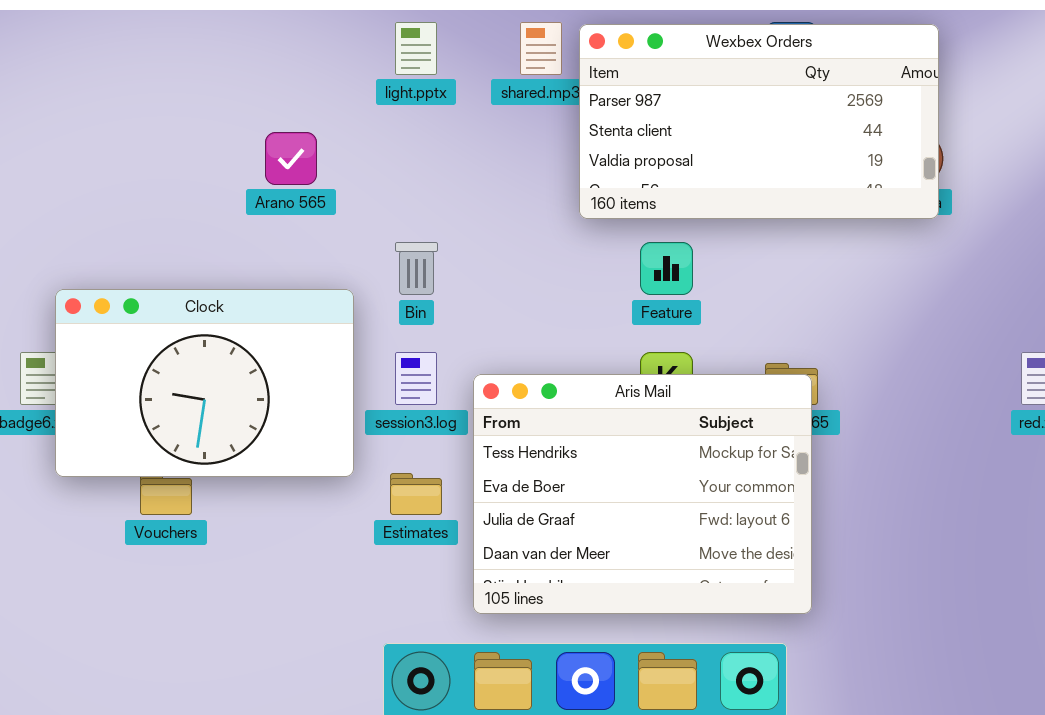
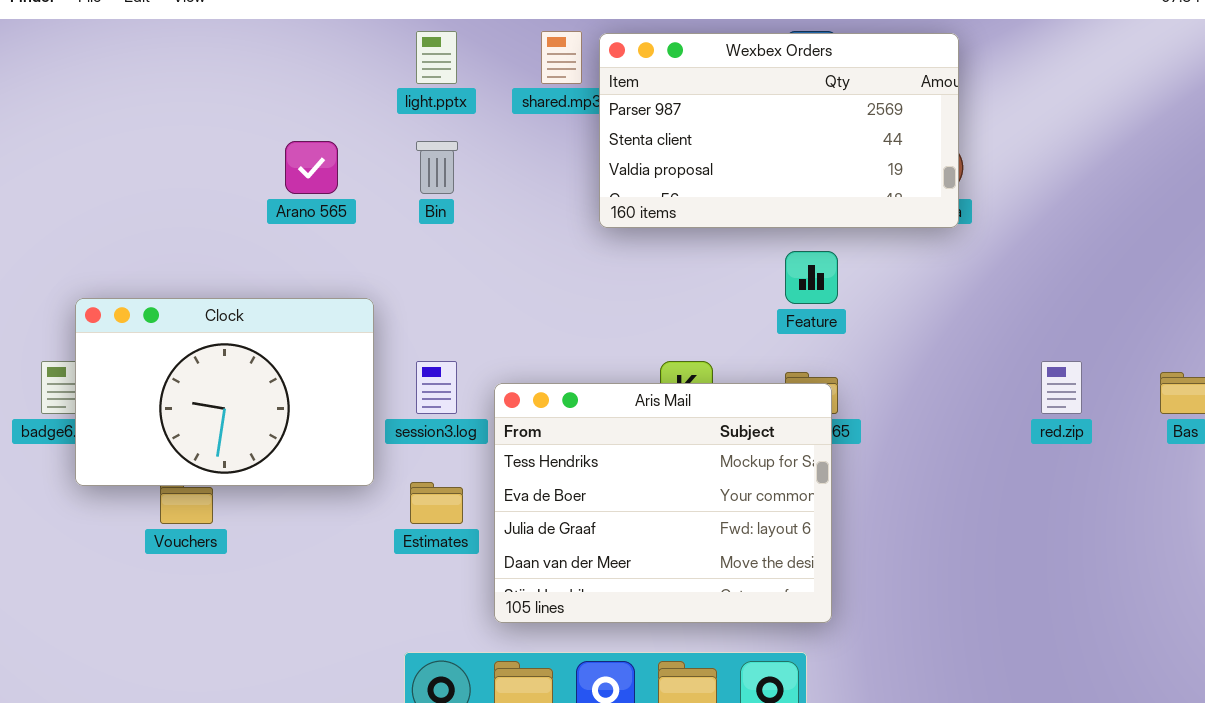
Bin: [395,242,438,295] -> [416,141,458,194], moved
Feature: [640,242,693,295] -> [785,251,838,304], moved

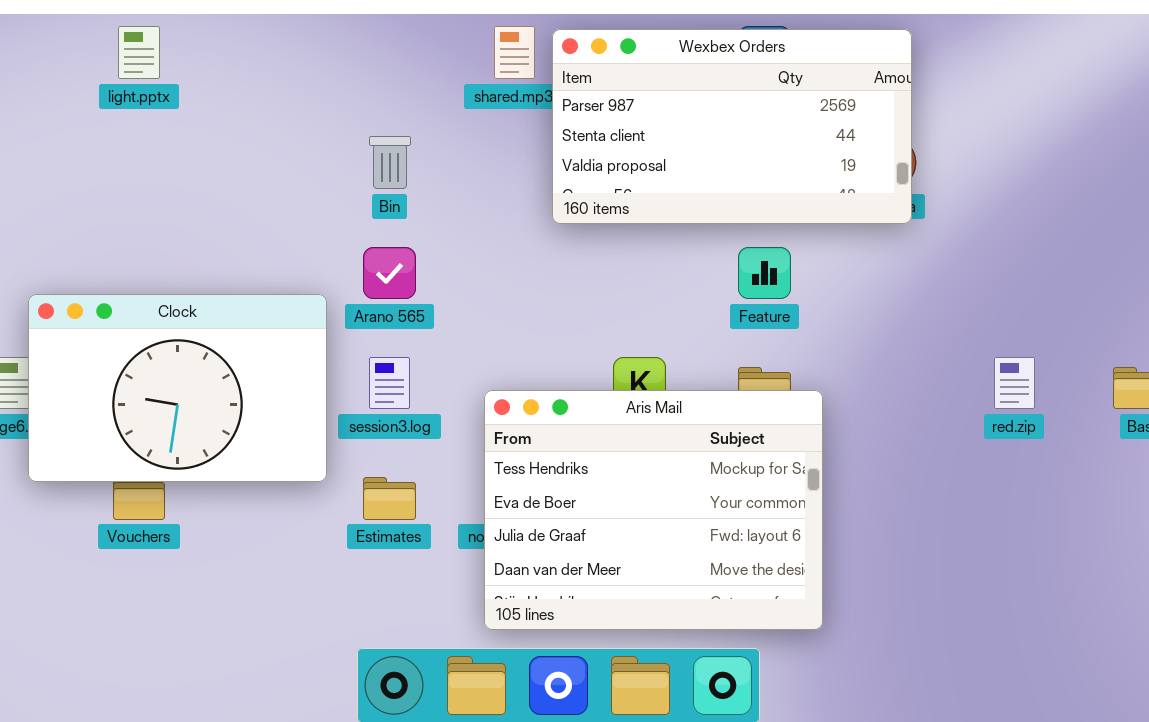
light.pptx: [416,31,457,84] -> [118,26,160,79], moved
Arano 565: [285,141,338,194] -> [363,247,416,299], moved
Aris Mail: [494,383,832,623] -> [484,390,823,630], moved

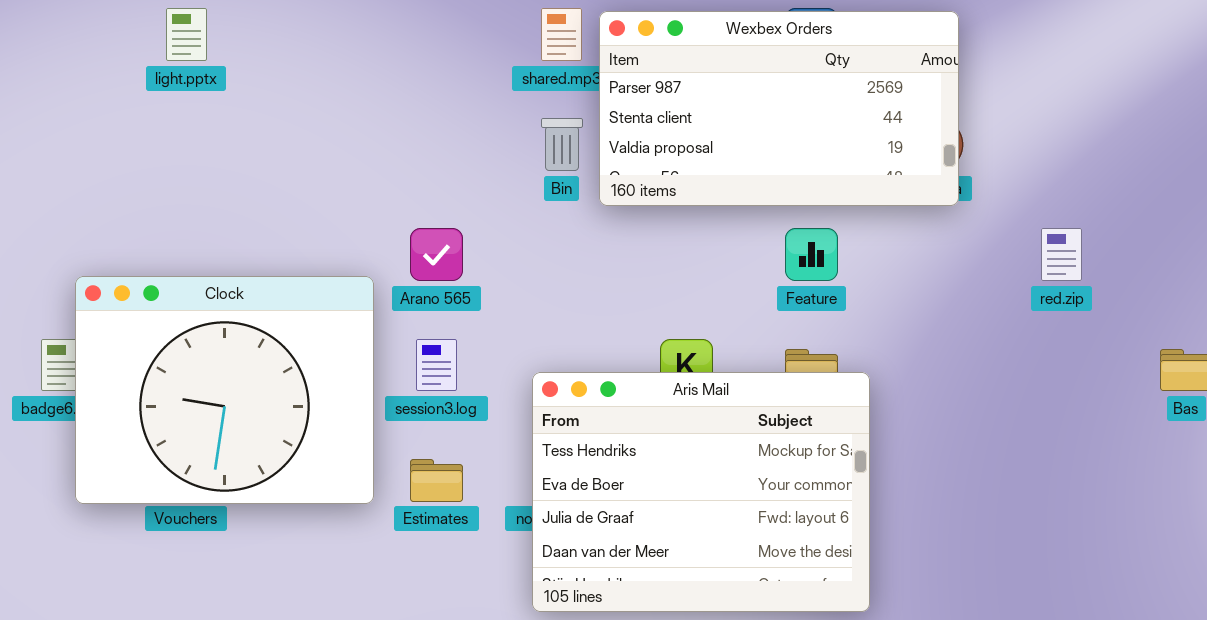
Bin: [369,136,411,189] -> [541,118,583,171], moved
Clock: [28,294,327,482] -> [75,276,374,504], resized
red.zip: [994,357,1035,409] -> [1041,228,1082,281], moved

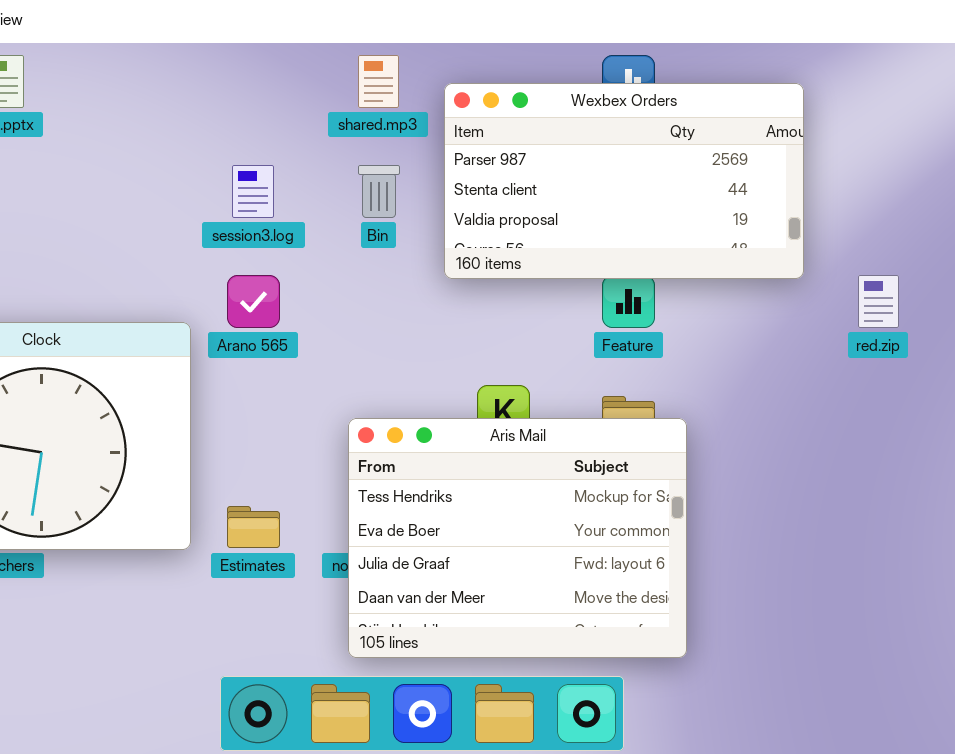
Wexbex Orders: [599,11,959,206] -> [444,83,804,279], moved
session3.log: [416,339,457,391] -> [232,165,274,218], moved

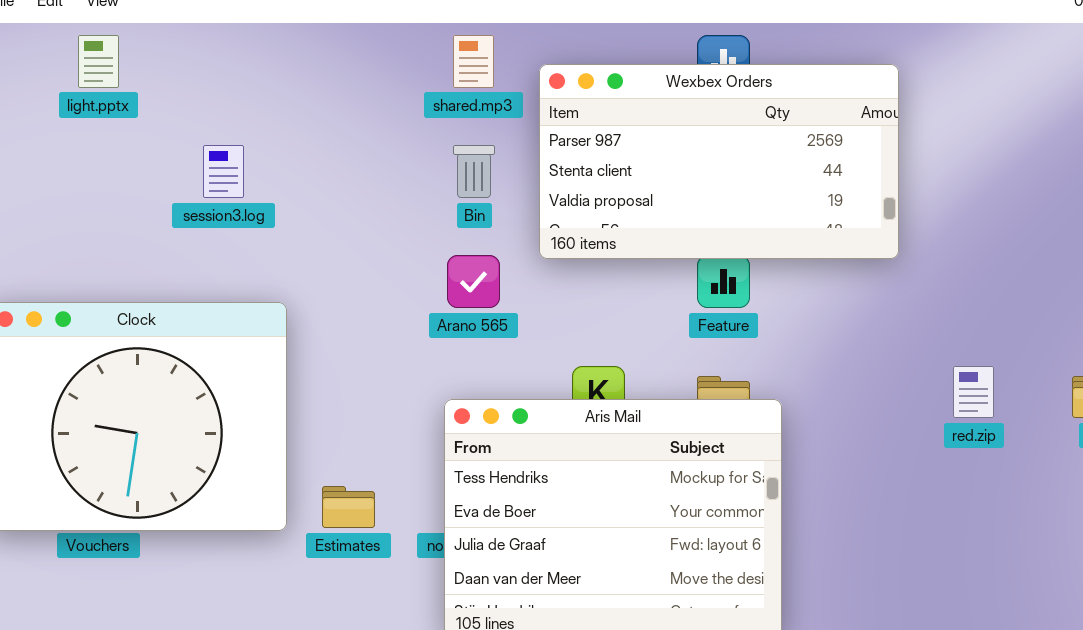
session3.log: [232,165,274,218] -> [203,145,244,198], moved
Arano 565: [227,275,280,328] -> [447,255,500,308], moved
red.zip: [858,275,899,328] -> [953,366,994,418], moved

